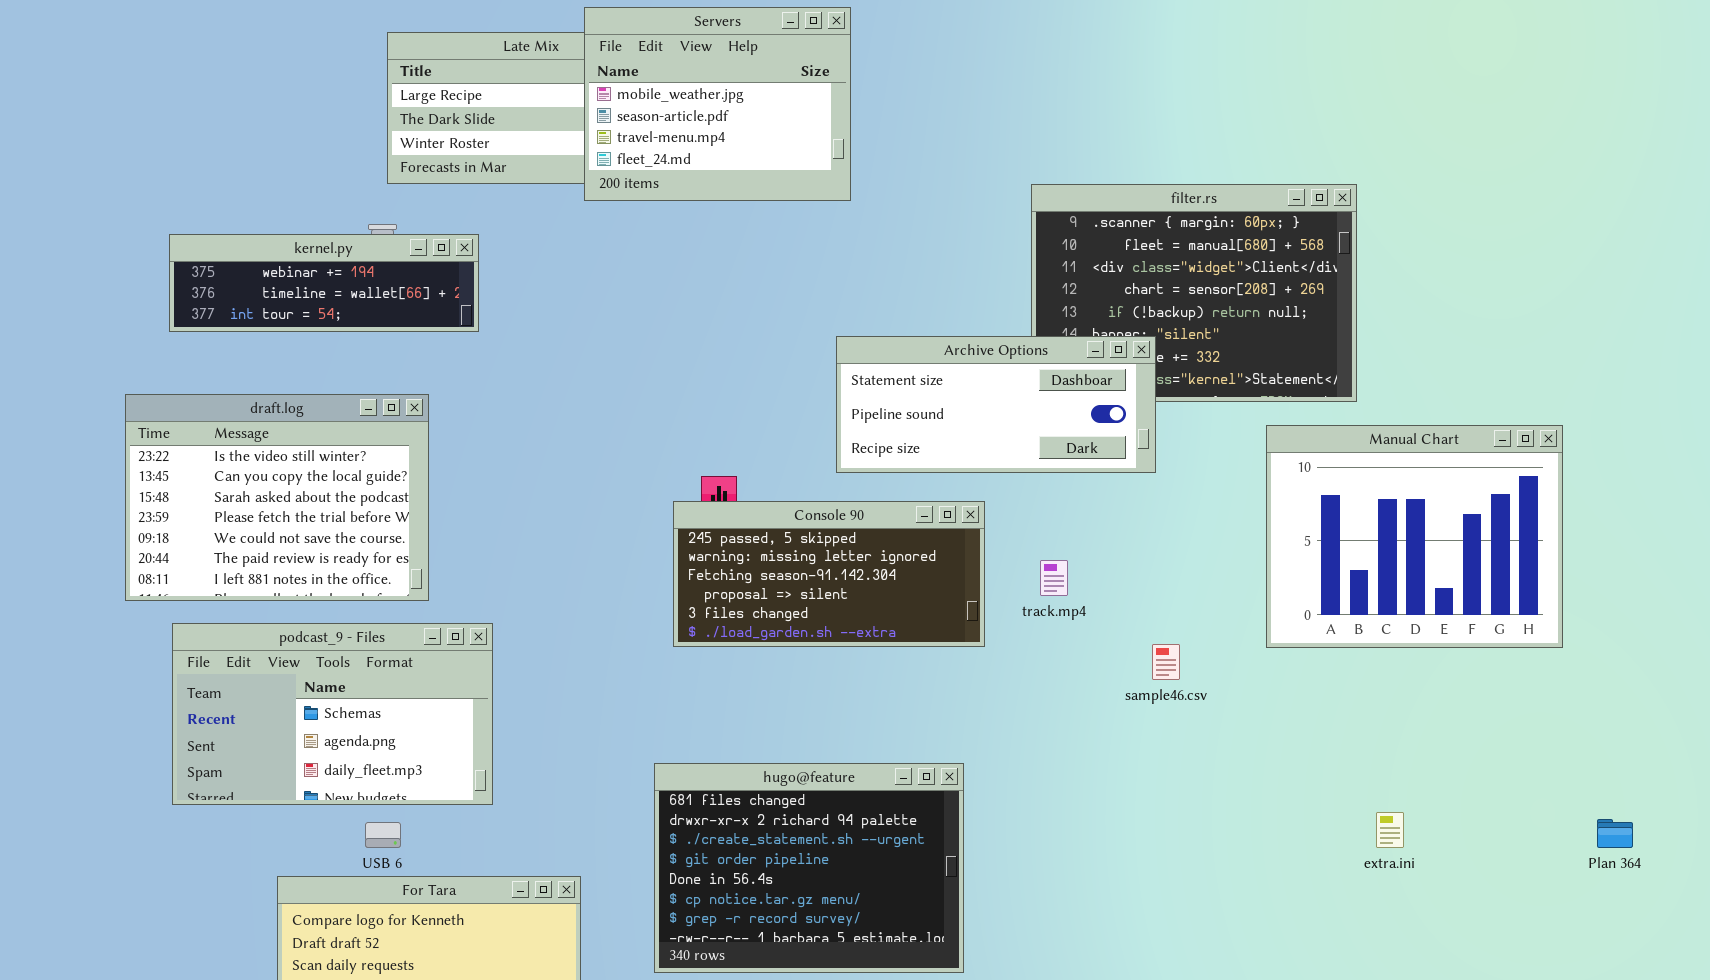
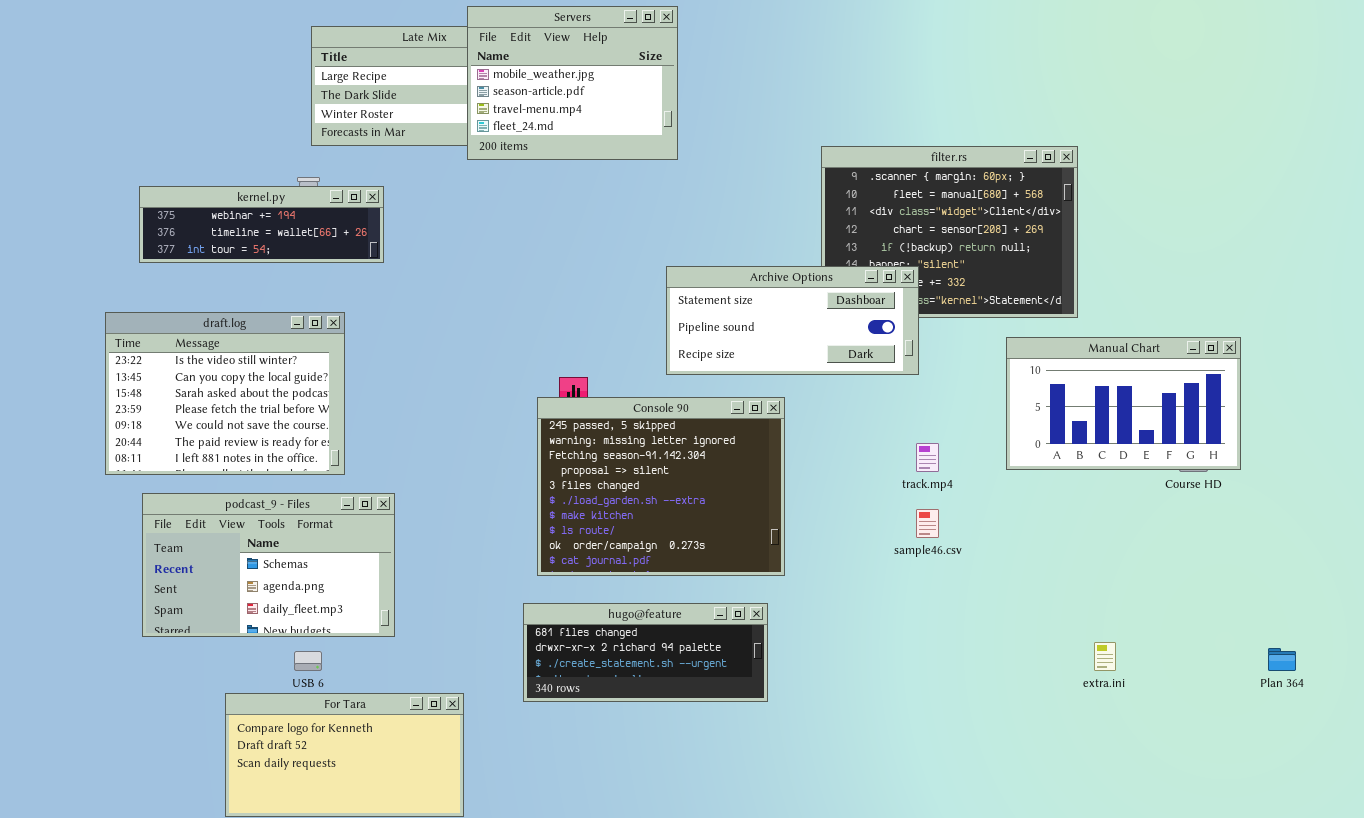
Manual Chart: [1266,425,1563,648] -> [1006,337,1241,470], resized
Console 90: [673,501,985,647] -> [537,397,785,576], resized
track.mp4: [1040,560,1068,596] -> [916,443,939,472], moved
hugo@feature: [654,763,964,973] -> [523,603,768,702], resized

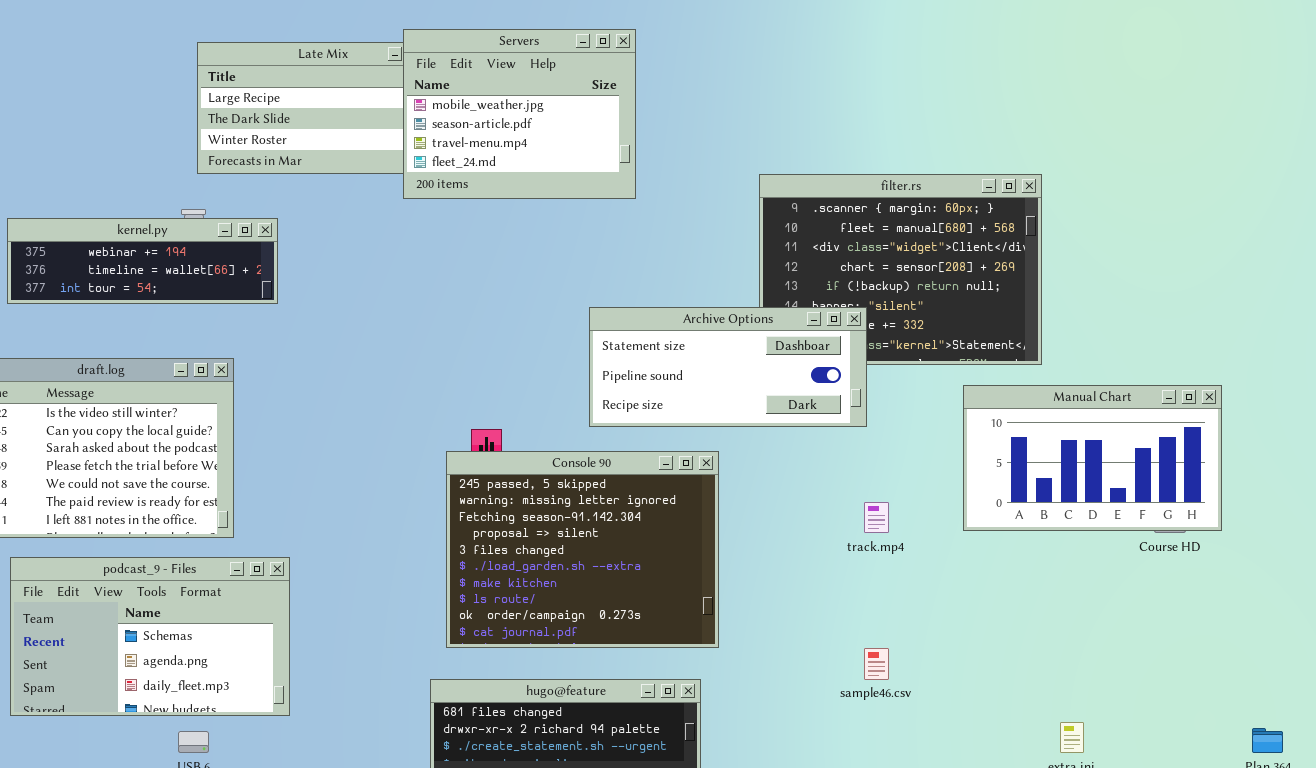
Servers: [467,6,678,160] -> [403,29,636,199], moved
sample46.csv: [916,509,939,538] -> [864,648,889,680], moved

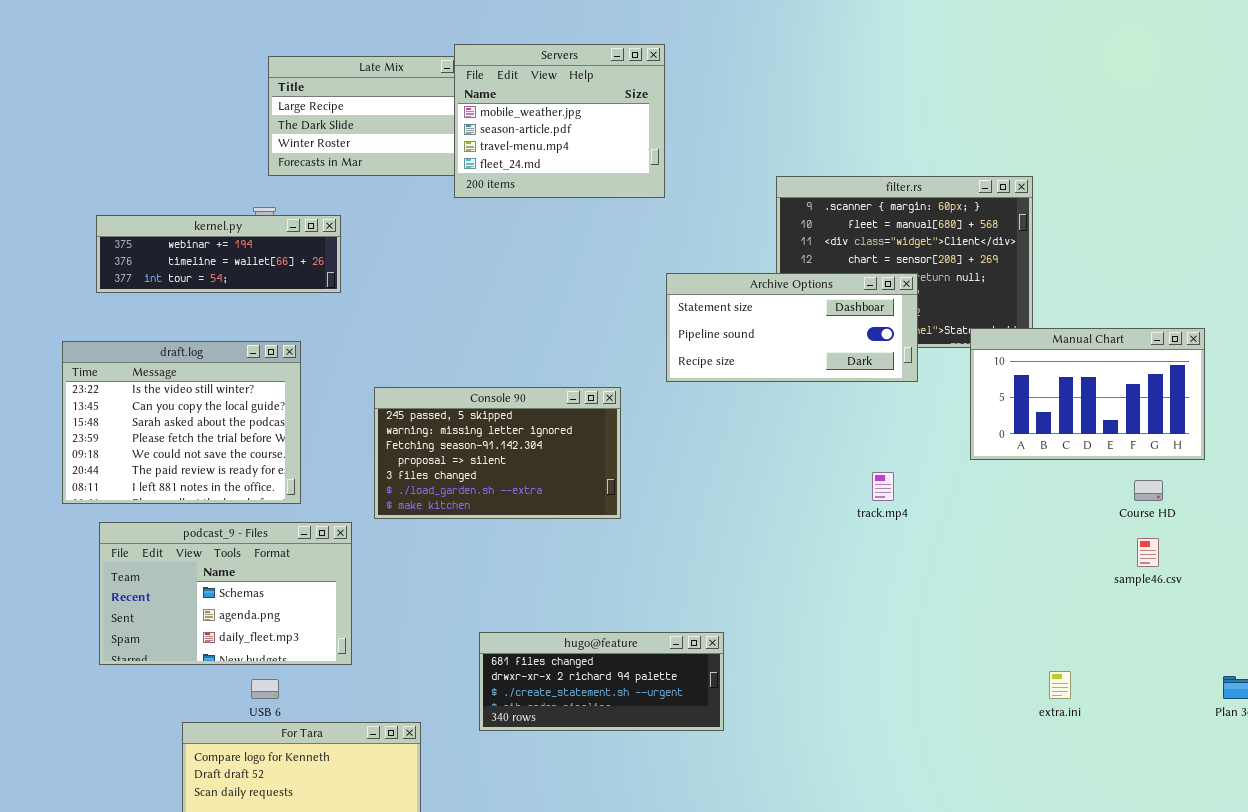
Archive Options: [589,307,867,427] -> [666,273,918,382], moved
Manual Chart: [963,385,1222,531] -> [970,328,1205,460], moved
Console 90: [446,451,719,648] -> [374,387,621,519], moved, resized
sample46.csv: [864,648,889,680] -> [1137,538,1159,567], moved

